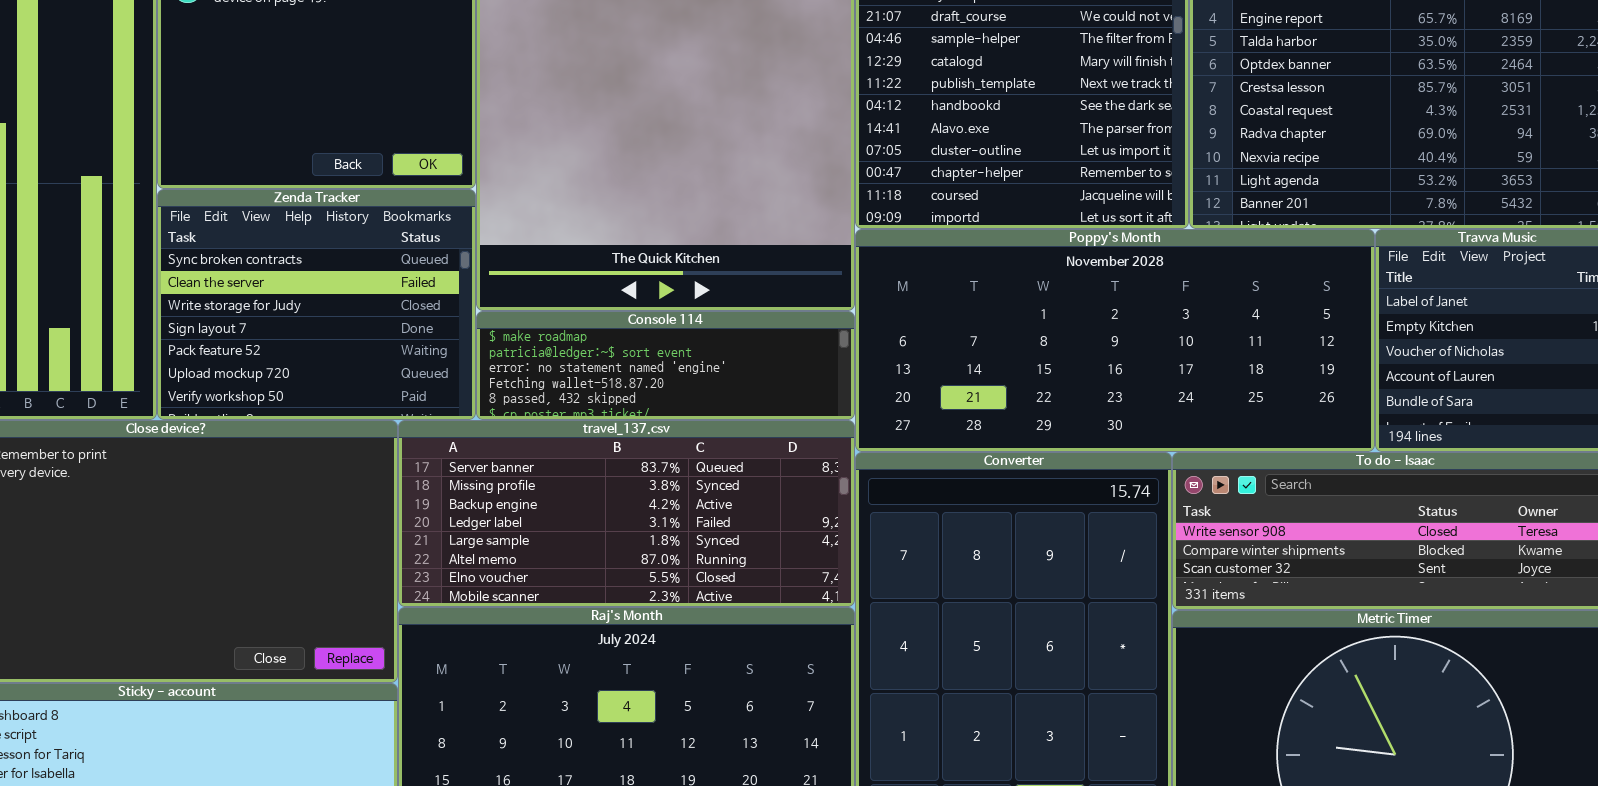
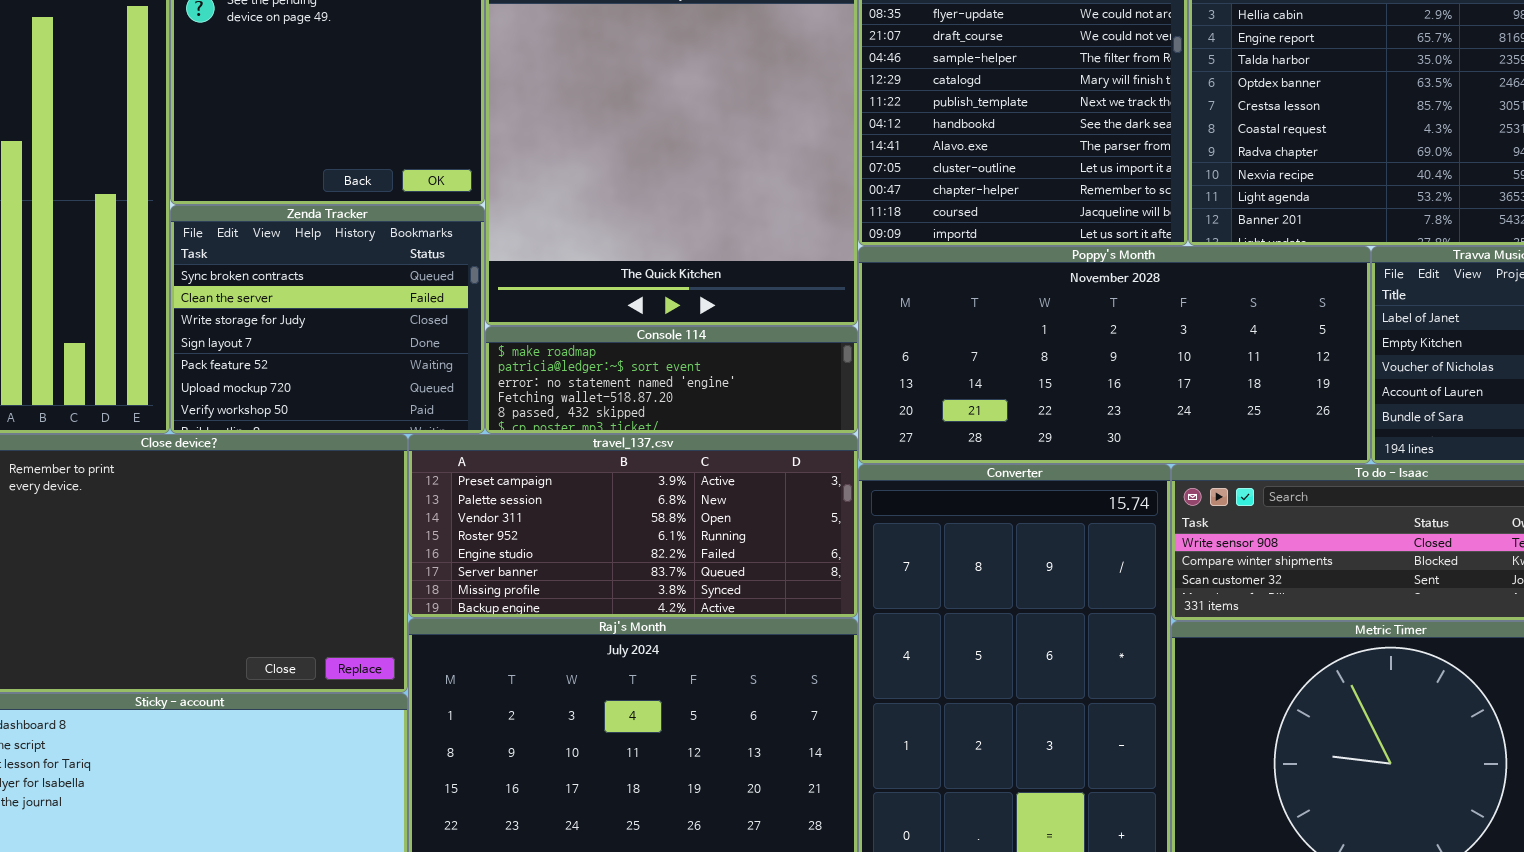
travel_137.csv: [398,420,855,607] -> [408,434,858,618], scrolled up 5 rows

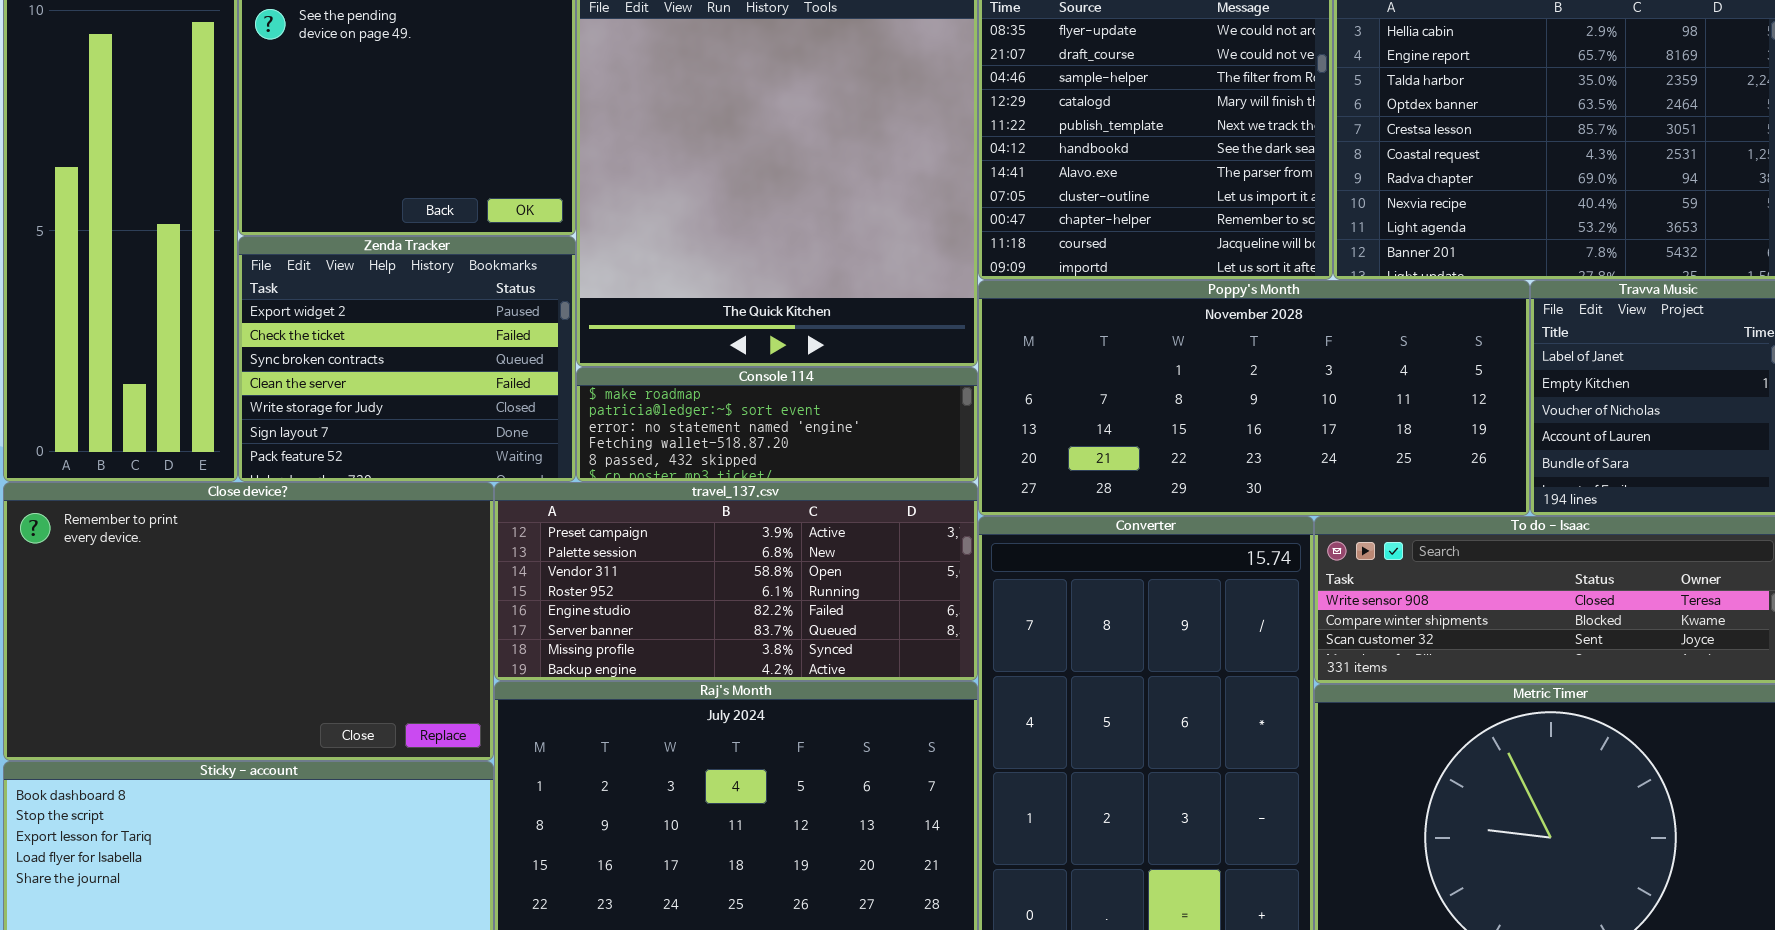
Zenda Tracker: [170,205,485,434] -> [238,236,576,482], scrolled up 2 rows

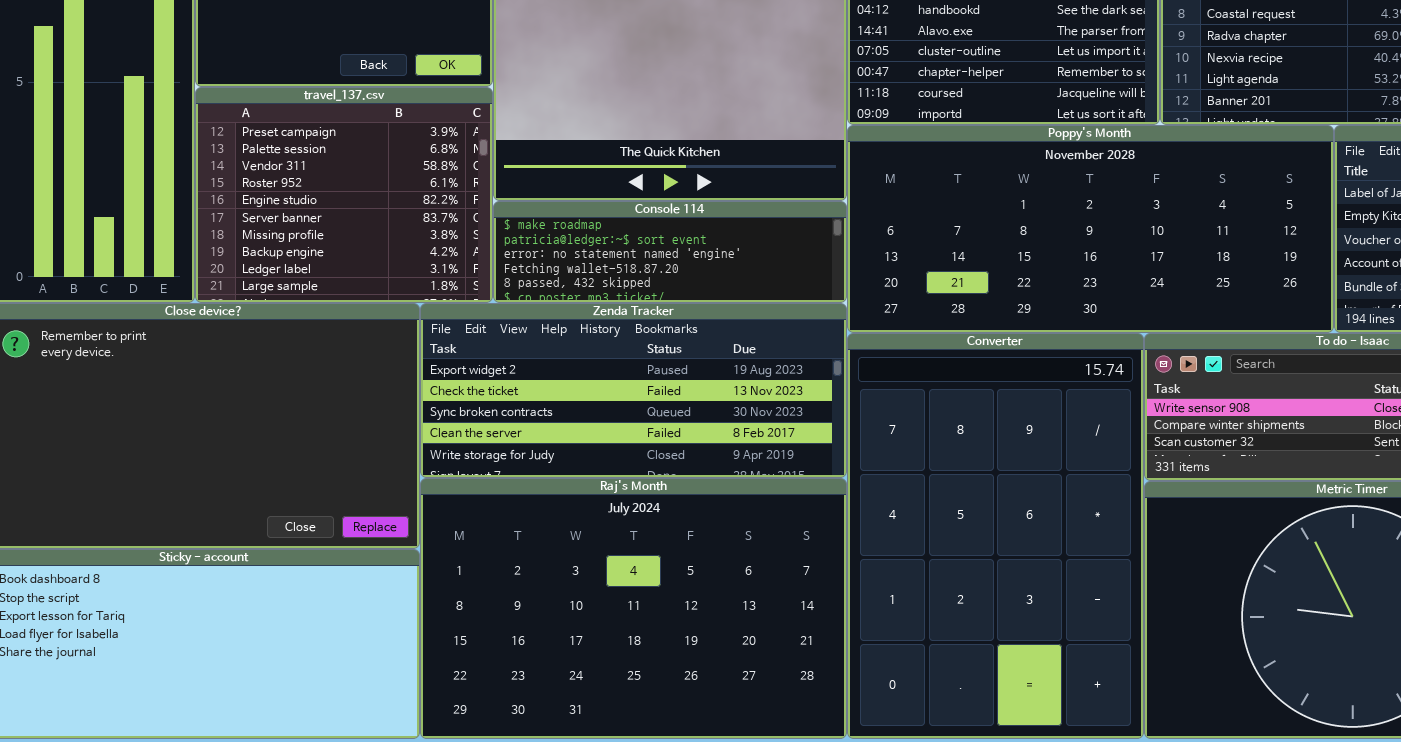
Zenda Tracker: [238,236,576,482] -> [420,303,847,478], moved, resized
travel_137.csv: [494,482,978,681] -> [195,87,493,303], moved, resized

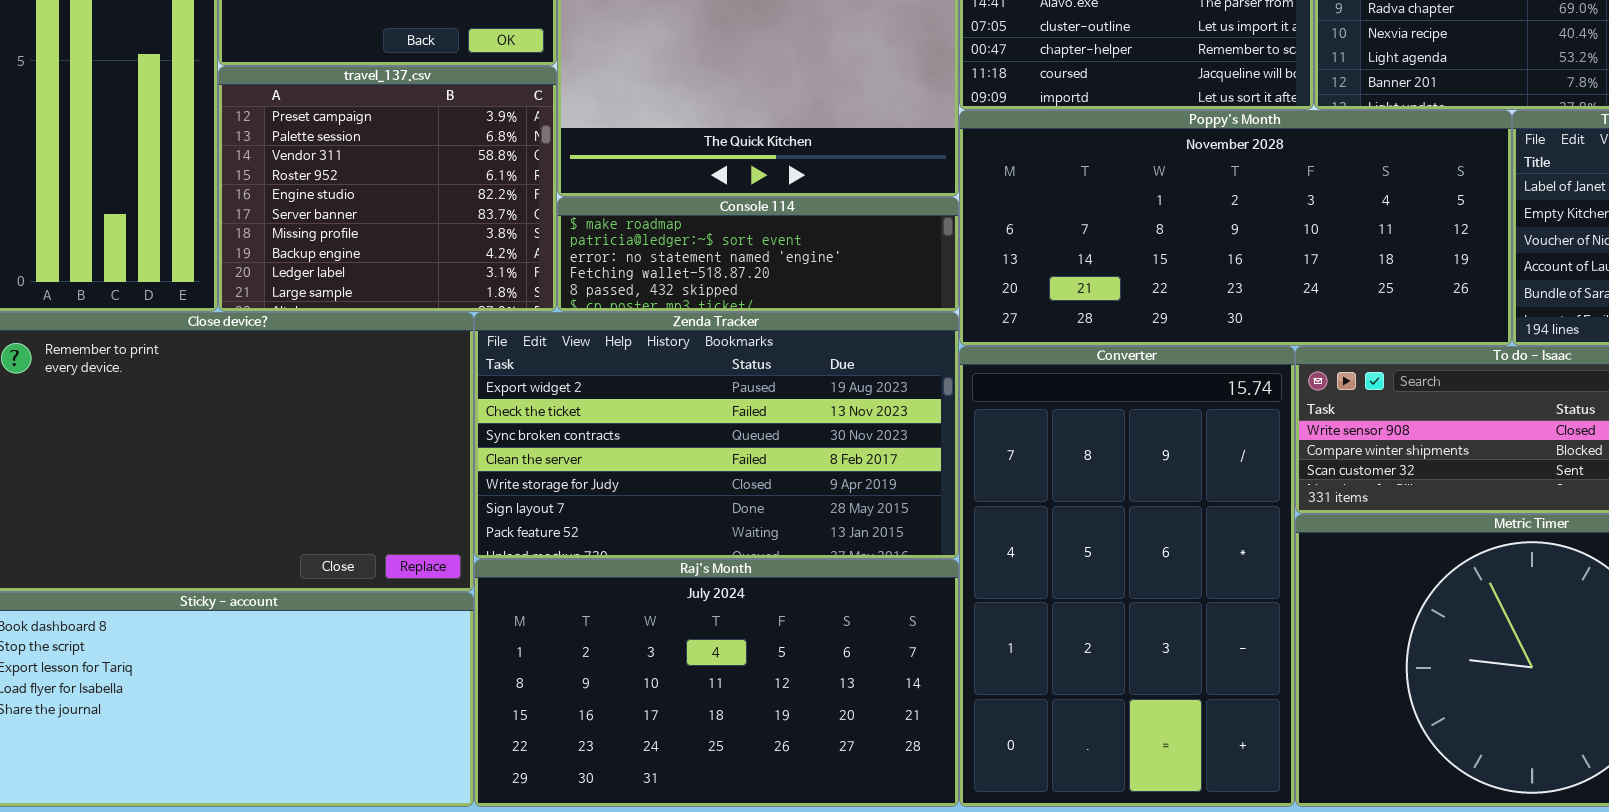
Zenda Tracker: [420,303,847,478] -> [474,312,959,559], resized
Raj's Month: [420,478,847,739] -> [474,559,959,807], resized

